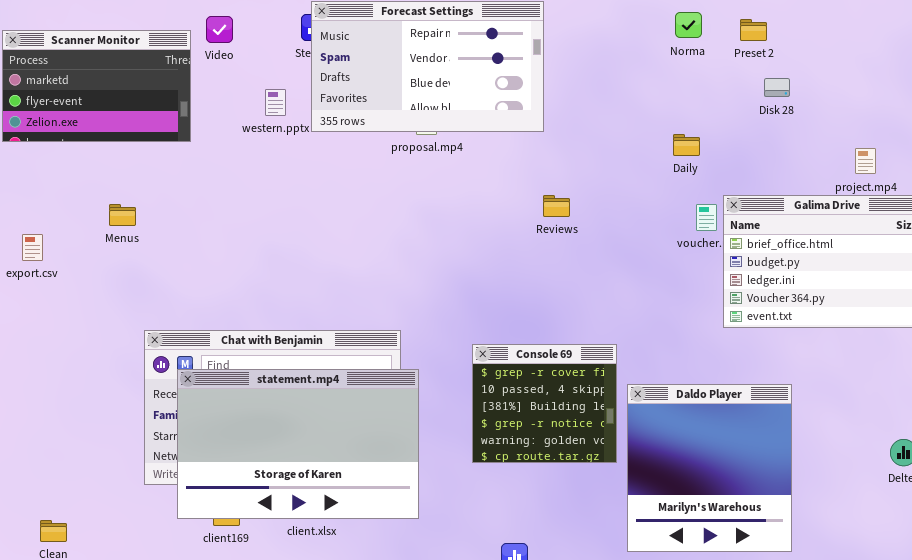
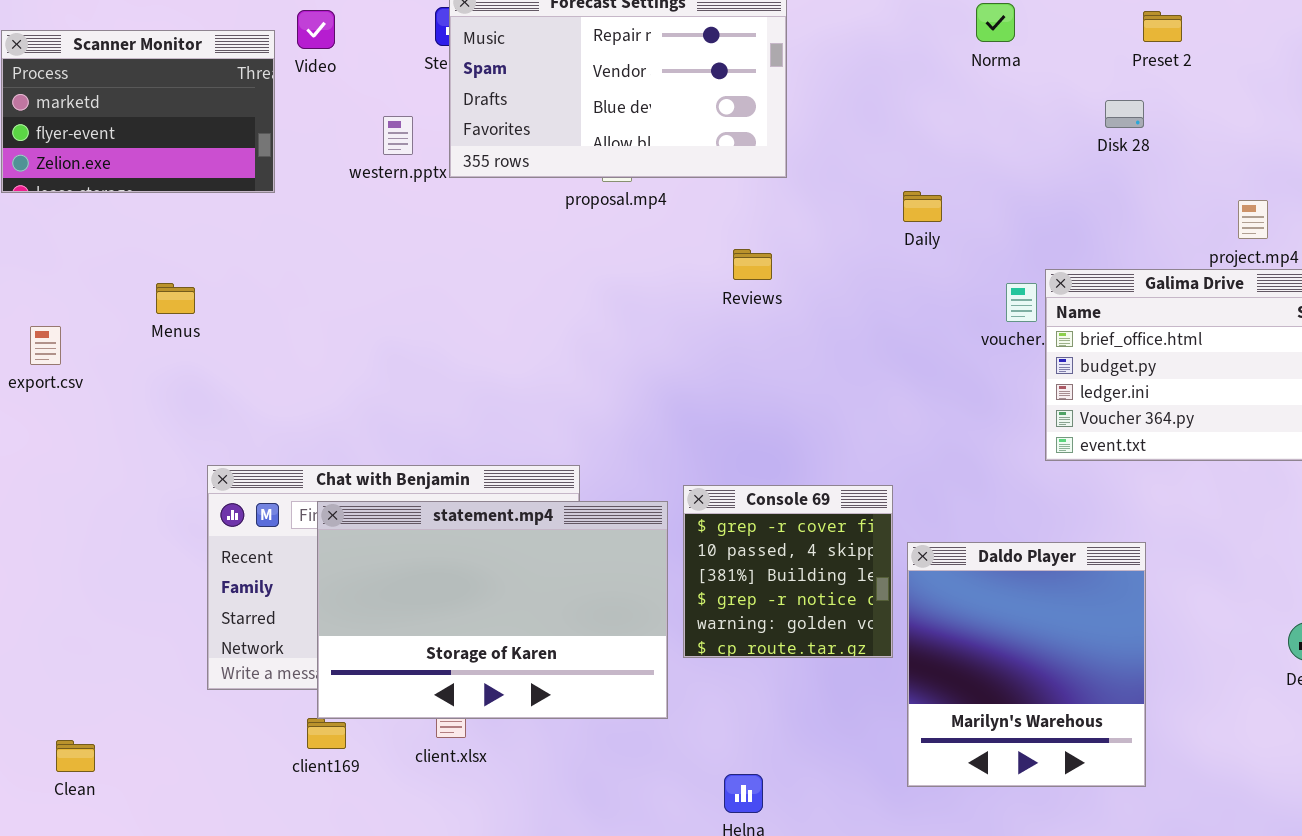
Preset 2: [740,19,767,41] -> [1143,11,1182,42], moved
Daily: [673,134,700,156] -> [903,191,942,222], moved
Reviews: [543,195,570,217] -> [733,249,772,280], moved
statement.mp4: [177,369,419,519] -> [317,501,668,719], moved

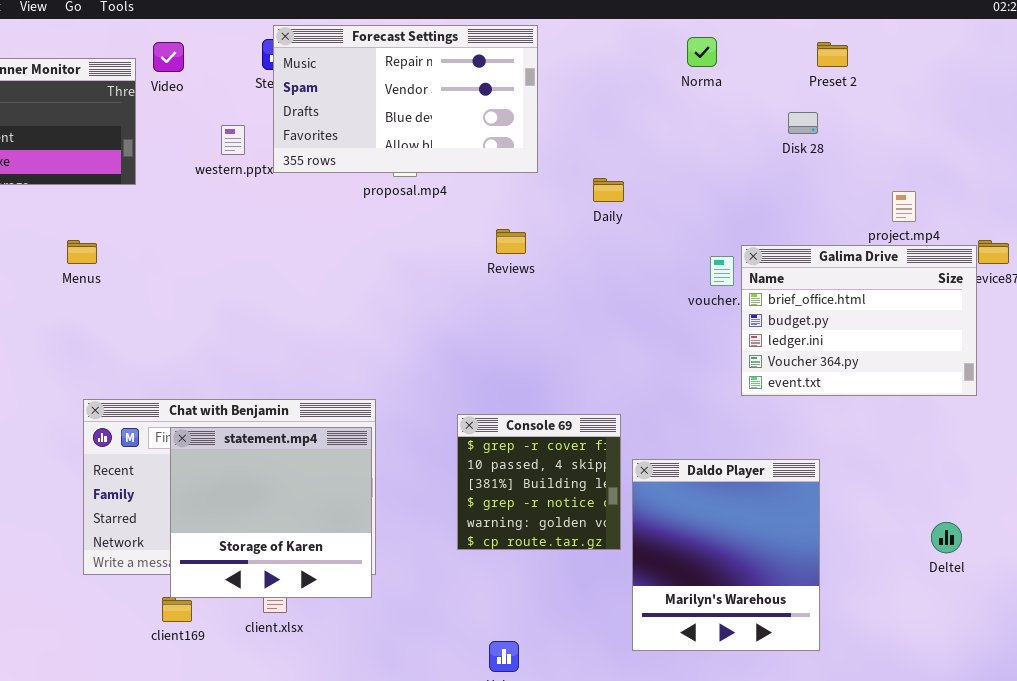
Daily: [903,191,942,222] -> [593,178,624,202], moved
Menus: [156,283,195,314] -> [67,240,97,264], moved
statement.mp4: [317,501,668,719] -> [170,427,372,598], resized

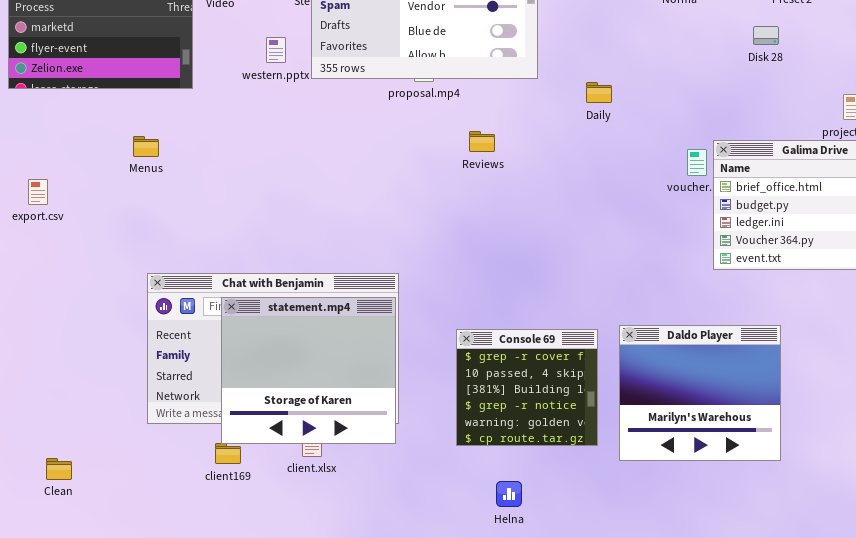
Reviews: [496,229,526,254] -> [469,131,495,152], moved
Console 69: [457,414,621,550] -> [456,329,598,446], moved
Daldo Player: [632,459,820,651] -> [619,325,781,461], resized

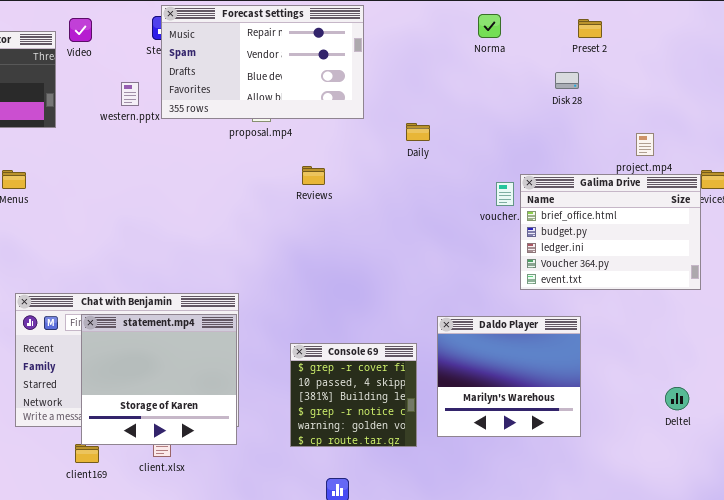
Daldo Player: [619,325,781,461] -> [437,316,581,437], moved

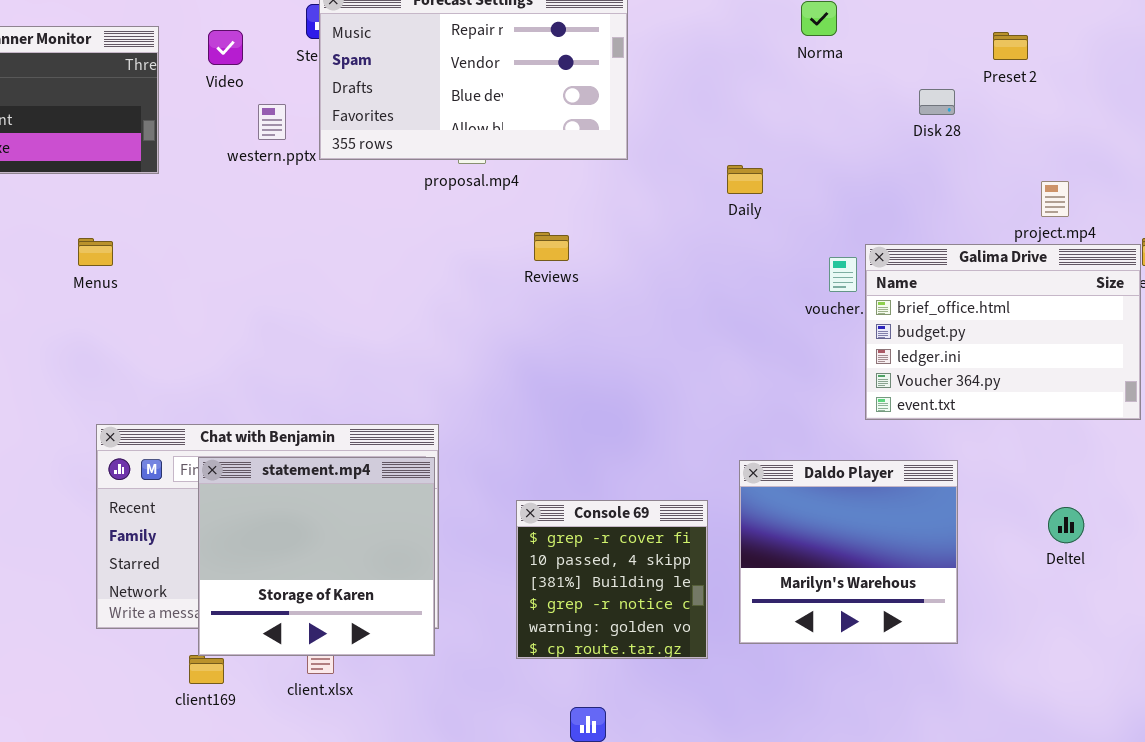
Video: [69,18,92,42] -> [208,30,243,65], moved
Preset 2: [578,19,602,38] -> [993,32,1028,60], moved
Daily: [406,123,430,141] -> [727,165,763,194], moved
Deltel: [665,387,689,410] -> [1048,507,1084,543], moved

